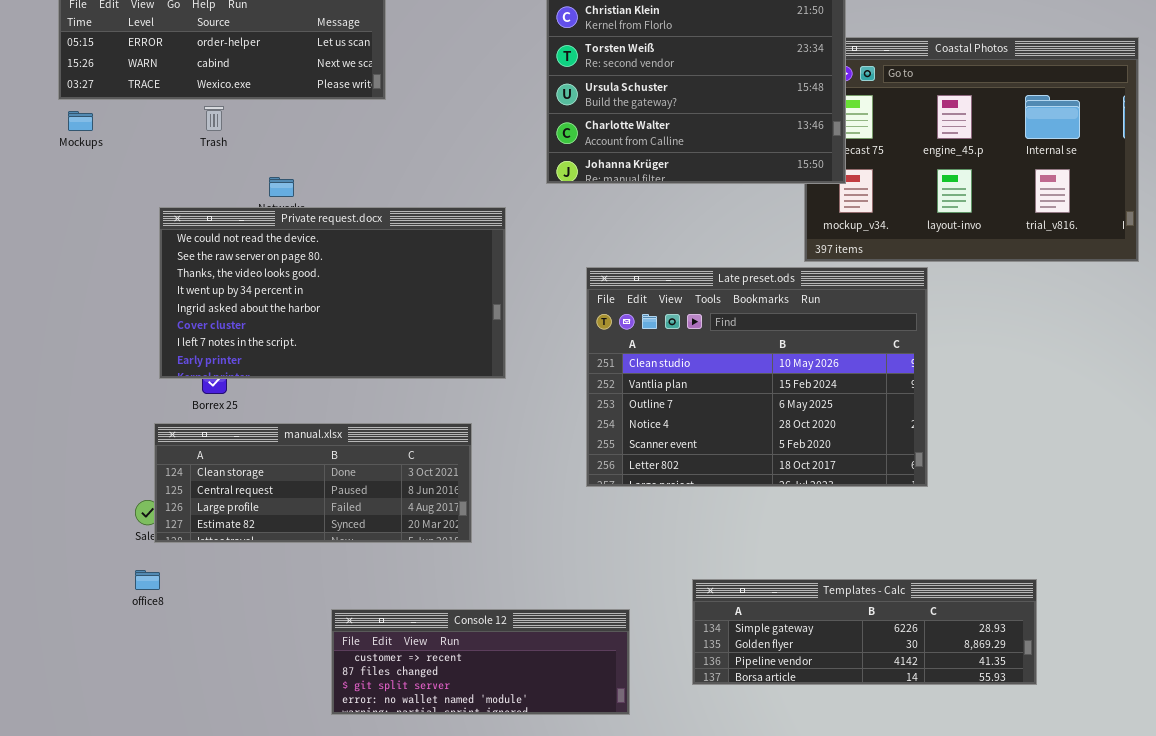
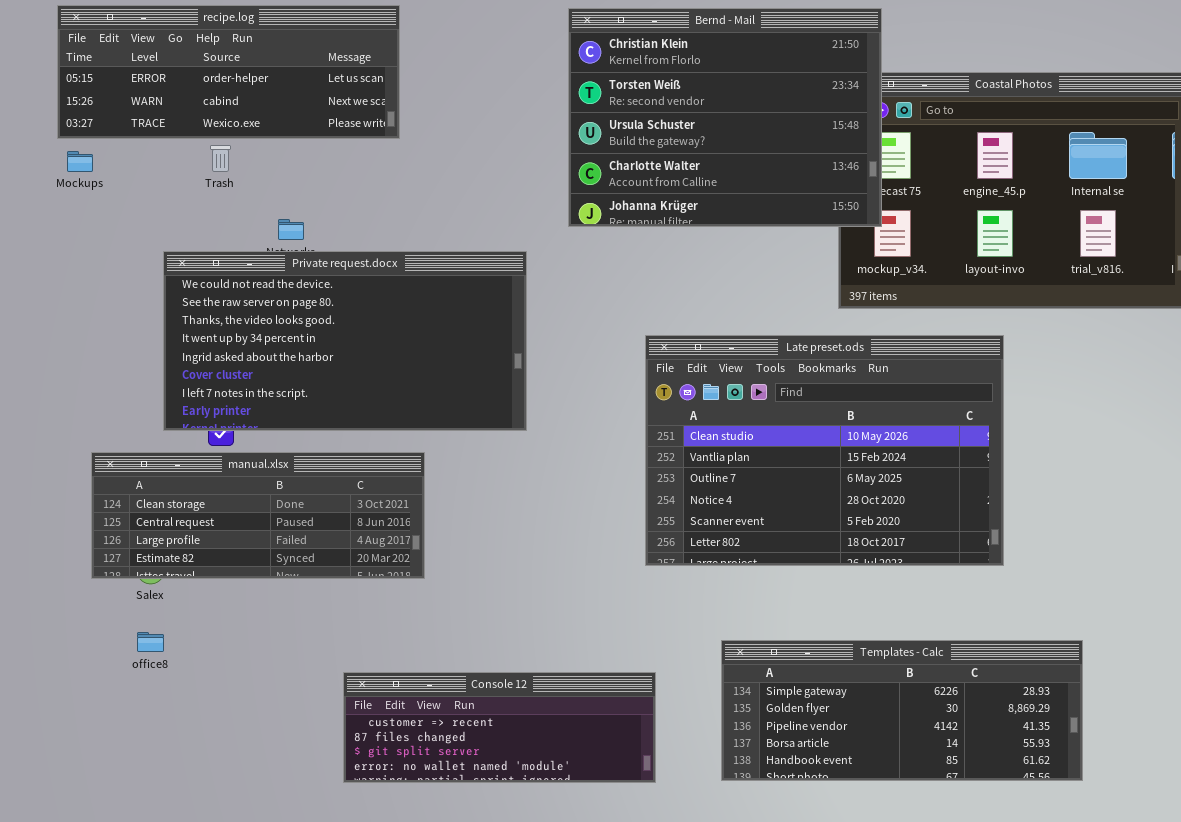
Late preset.ods: [586,267,928,487] -> [645,335,1004,566], moved
manual.xlsx: [154,423,472,543] -> [91,452,425,579], moved
Templates - Calc: [692,579,1037,685] -> [721,640,1083,781], resized

